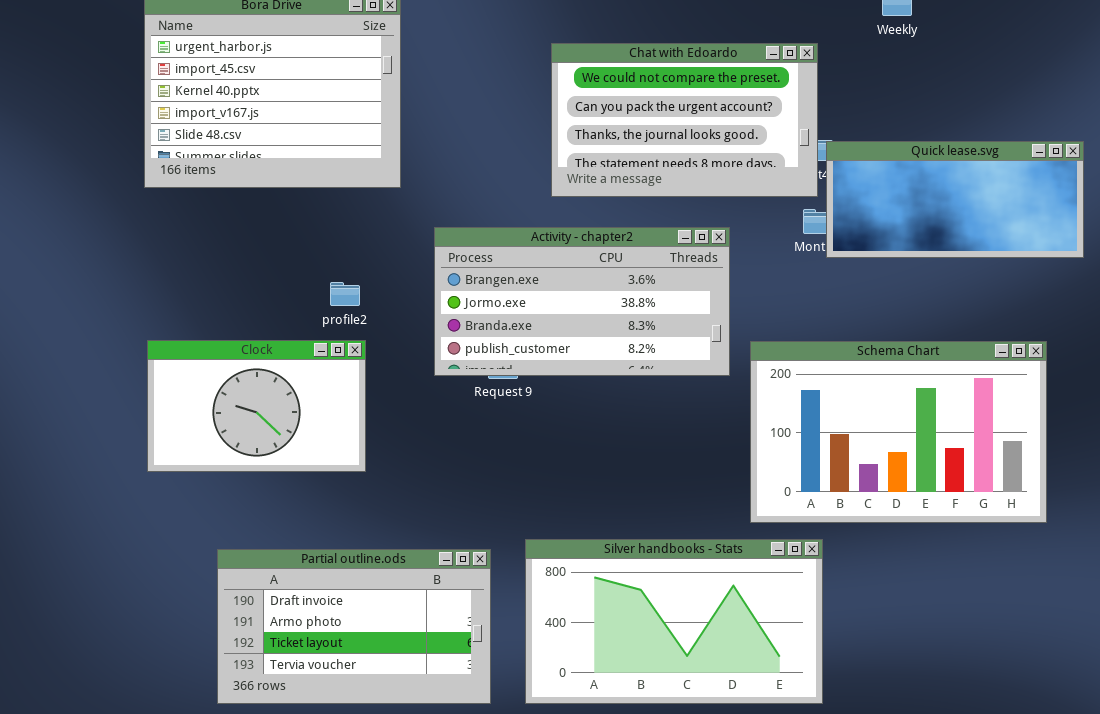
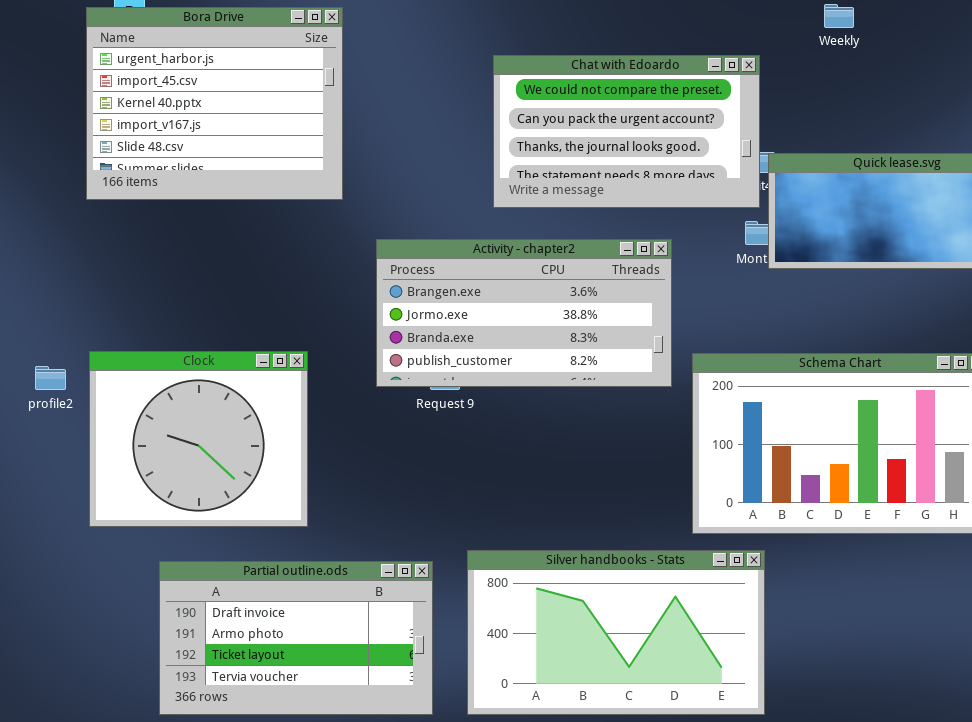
profile2: [330,282,360,306] -> [35,366,66,390], moved
Clock: [147,340,366,472] -> [89,351,308,527], resized

